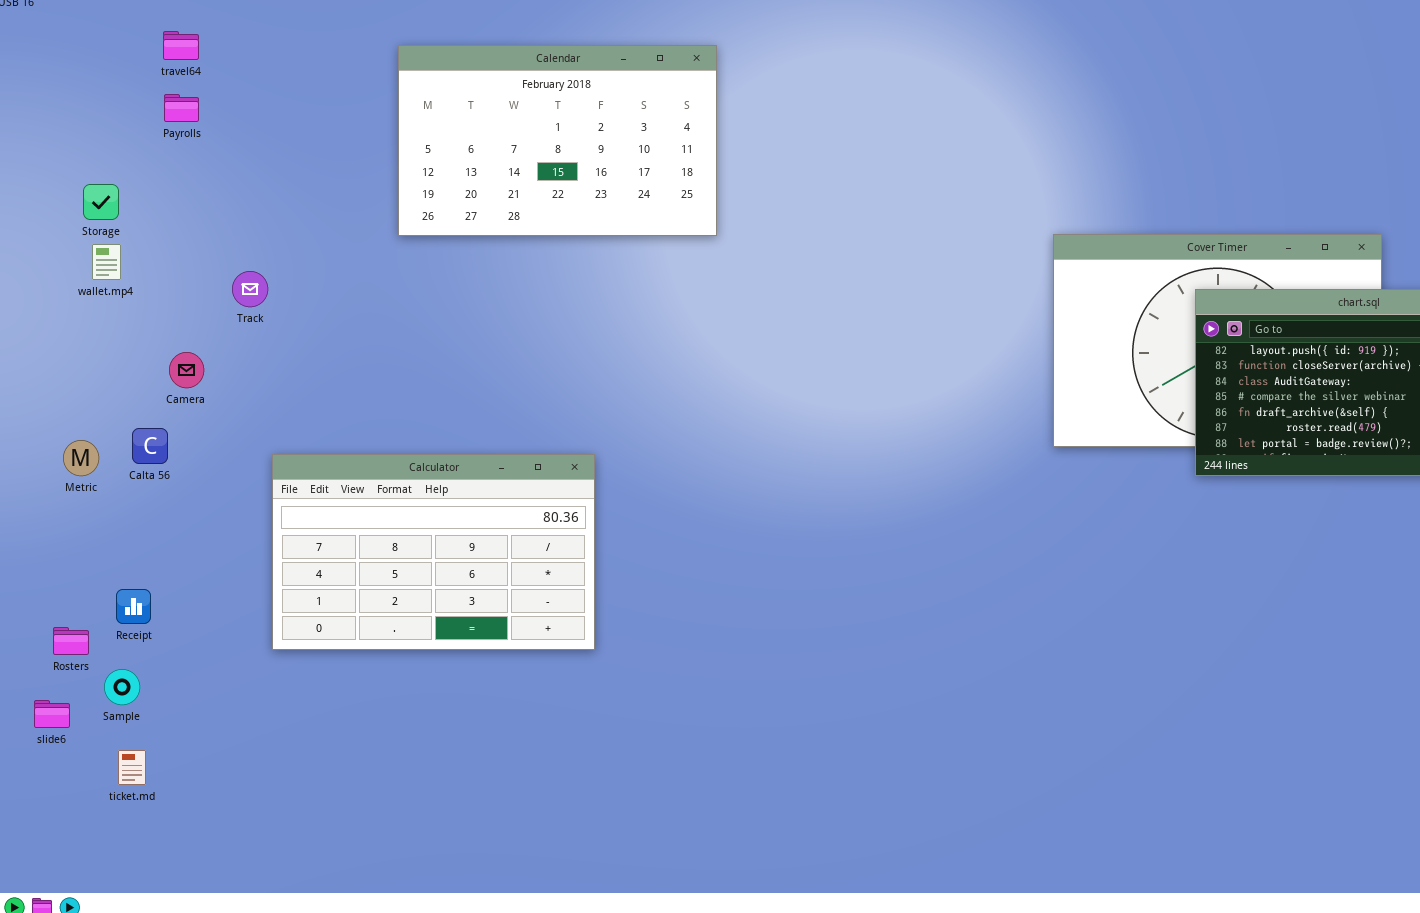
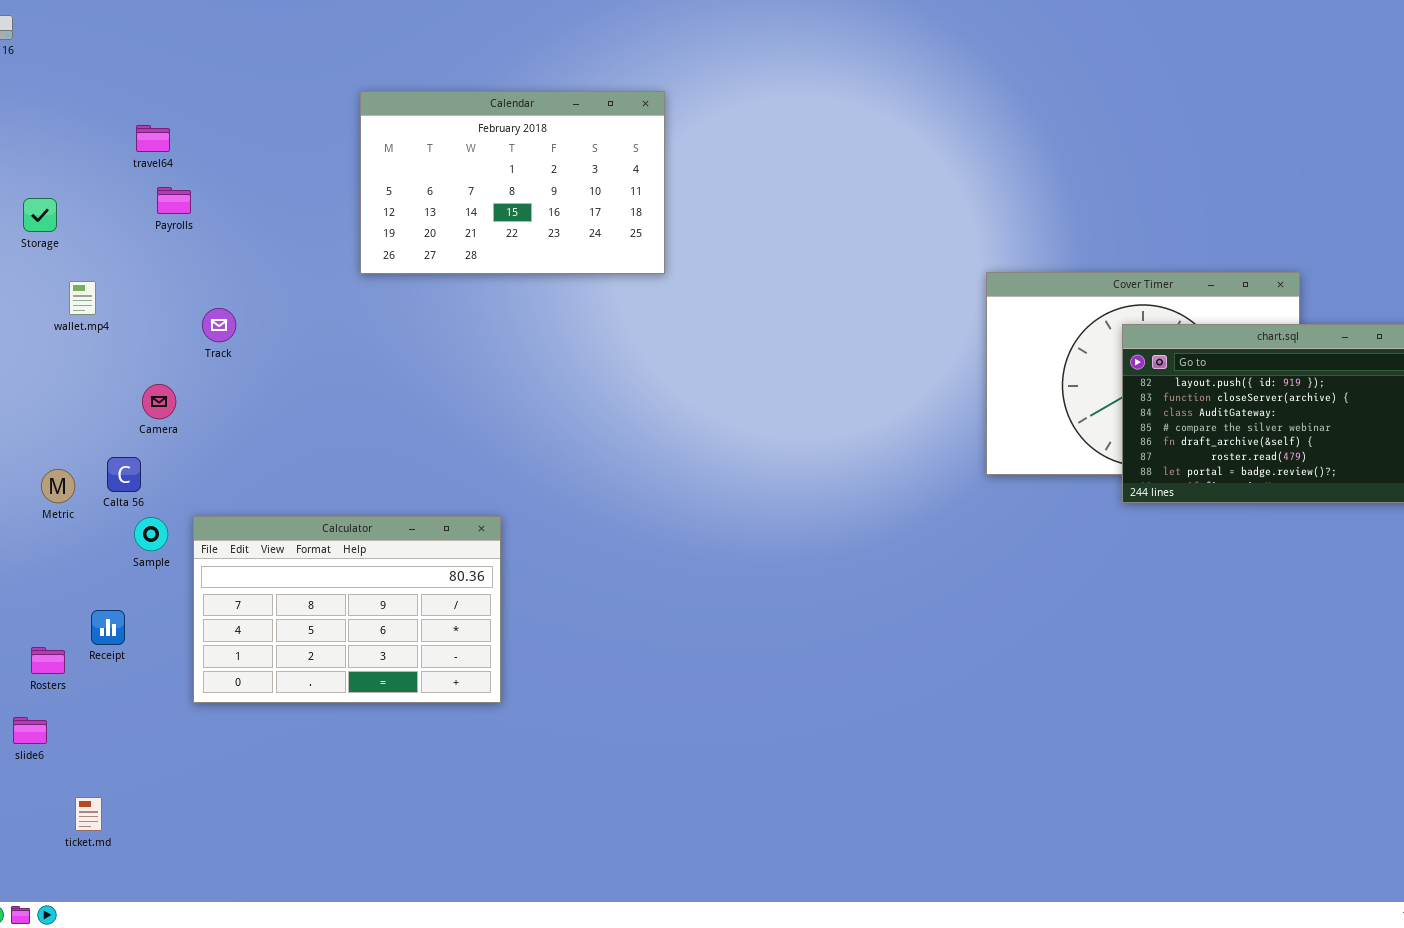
travel64: [163,31,199,60] -> [136,125,170,152], moved
Payrolls: [164,94,199,122] -> [157,187,191,214], moved
Storage: [83,184,119,220] -> [23,198,57,232], moved
Calculator: [272,454,595,650] -> [193,516,501,703], moved
Sample: [104,669,140,705] -> [134,517,168,551], moved
ticket.md: [118,750,146,785] -> [75,797,102,831], moved

